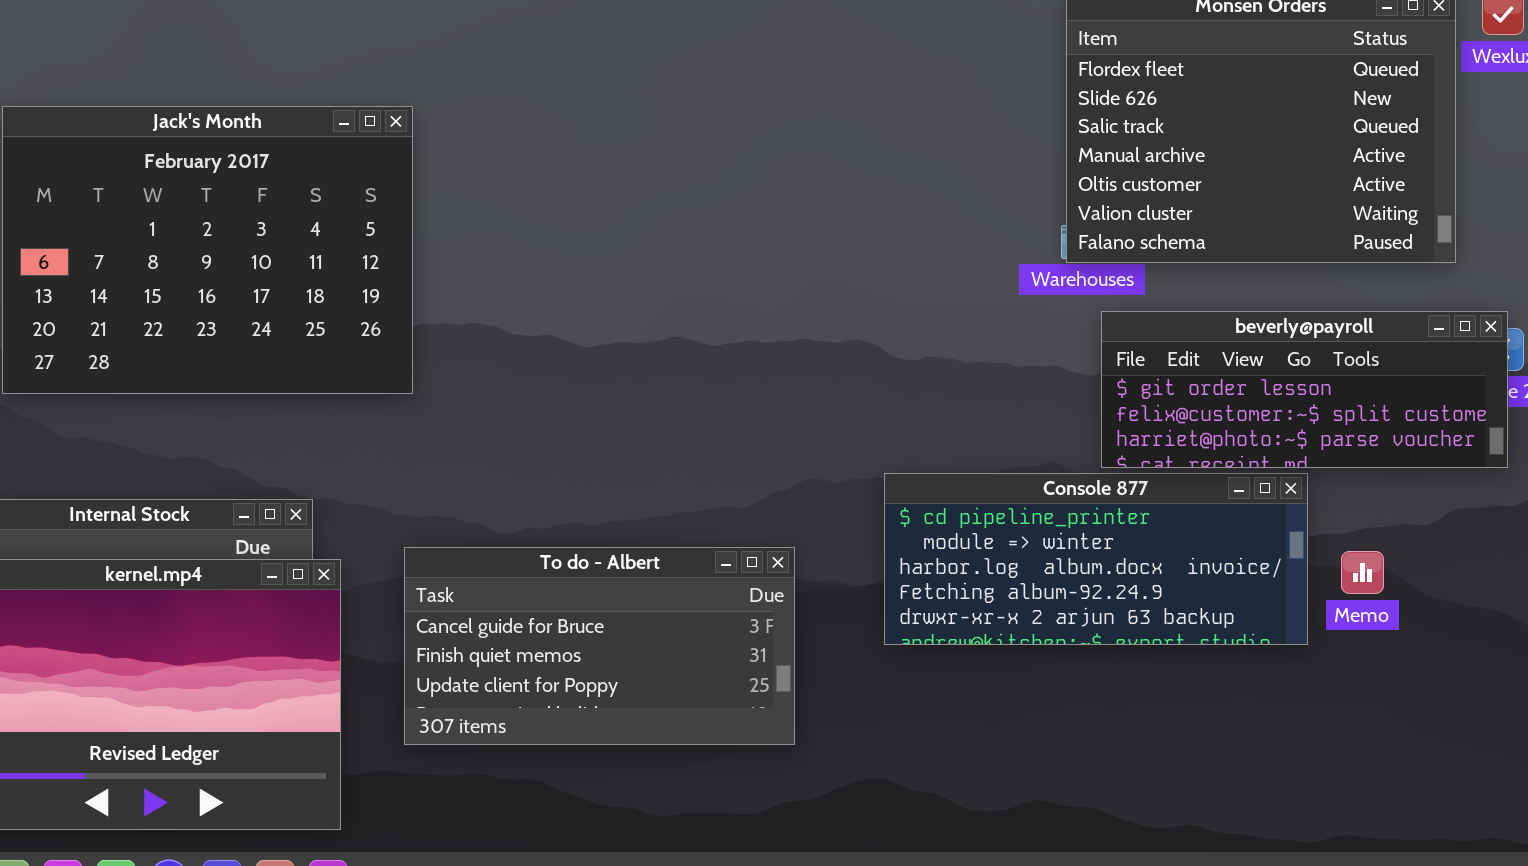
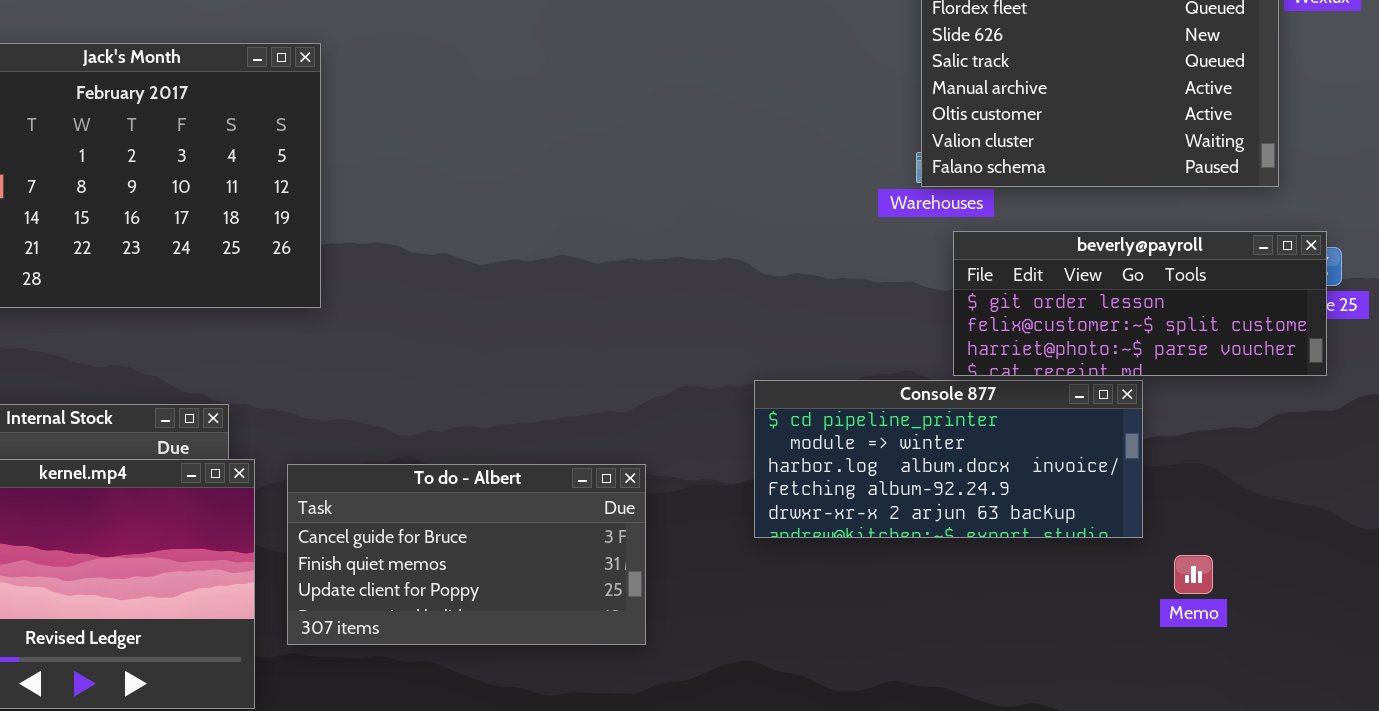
To do - Albert: [404,547,795,745] -> [287,464,646,645], moved
Memo: [1341,551,1384,594] -> [1174,555,1213,594], moved

